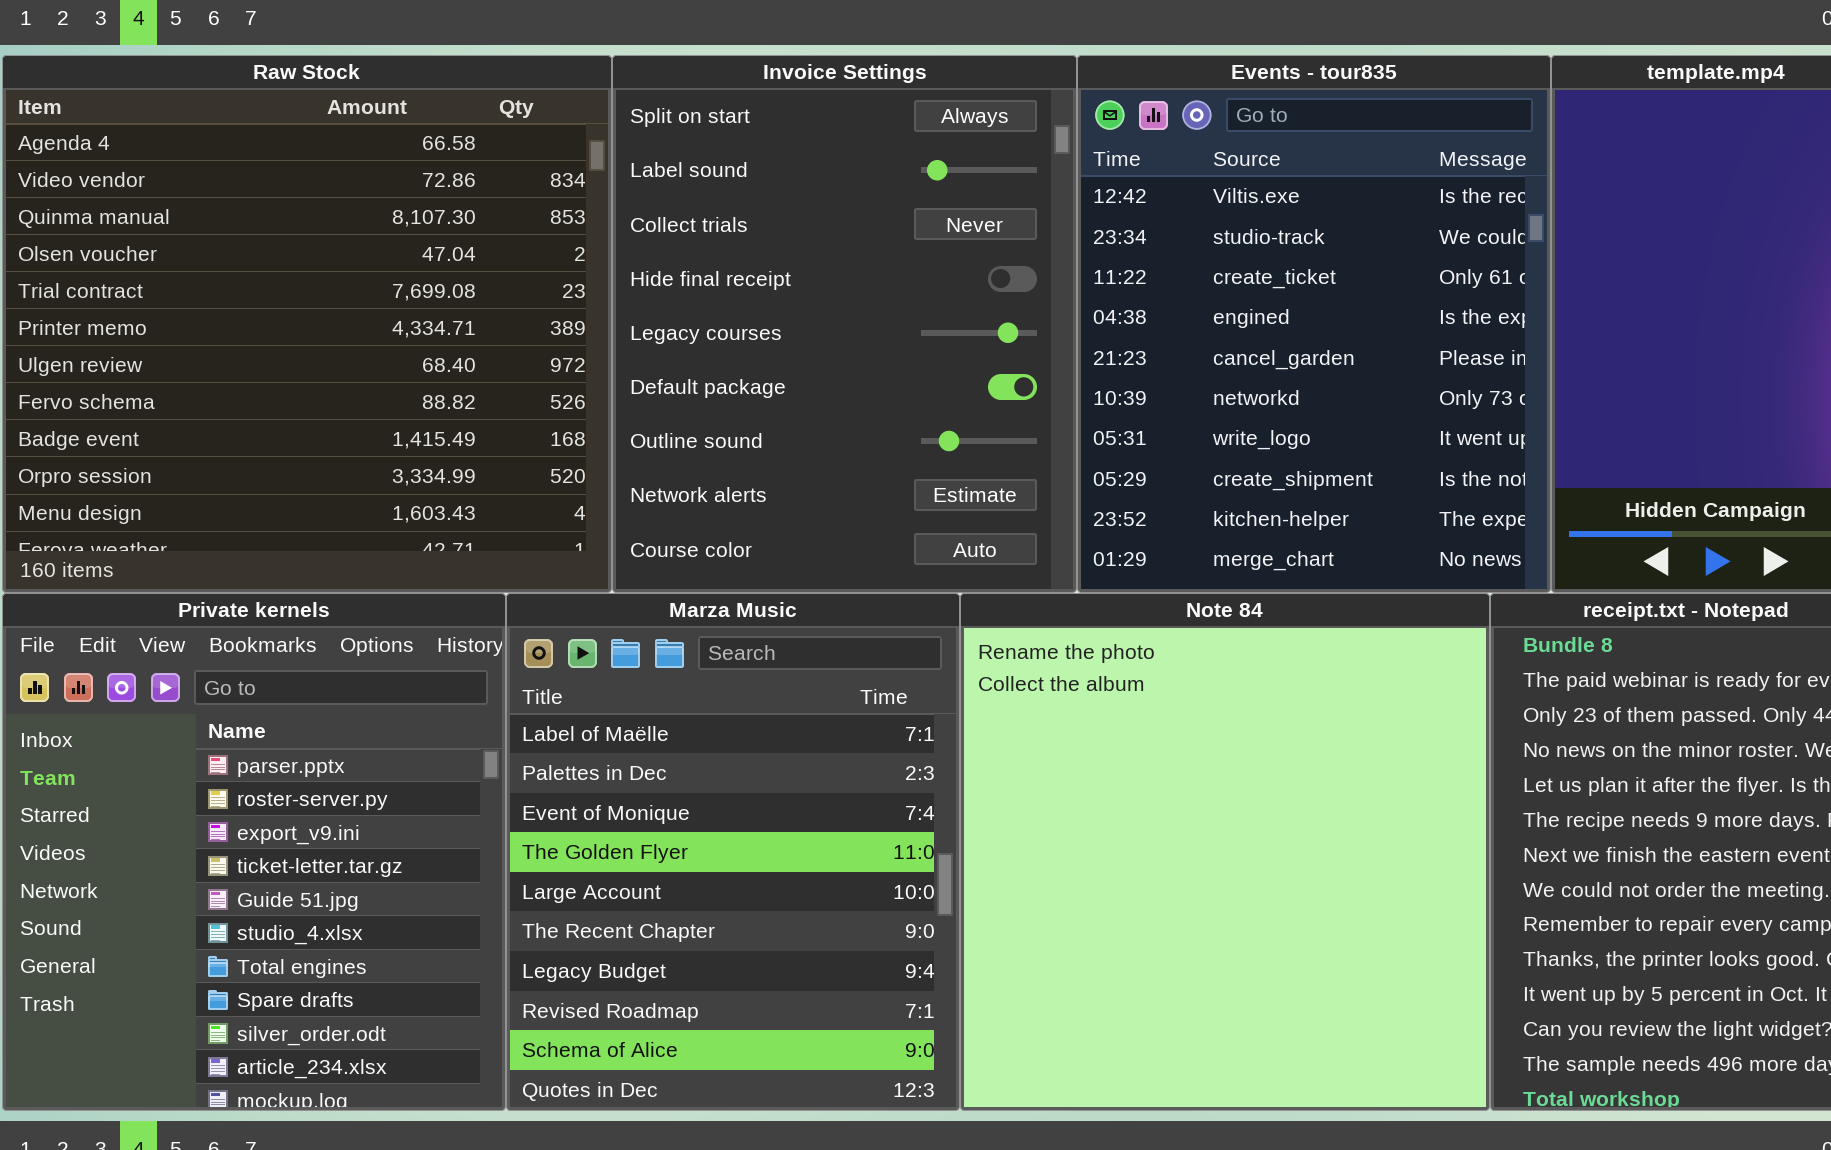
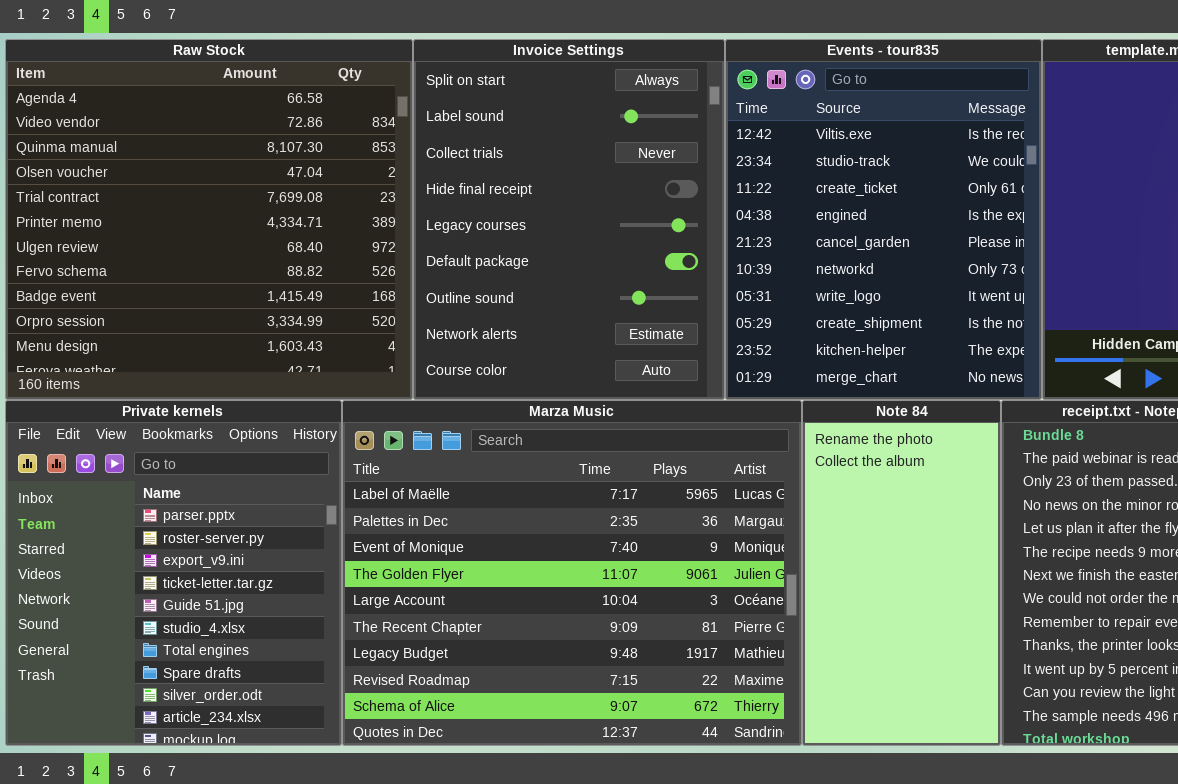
Marza Music: [506,593,960,1111] -> [342,400,802,746], resized
Note 84: [960,593,1490,1111] -> [802,400,1001,746], resized

